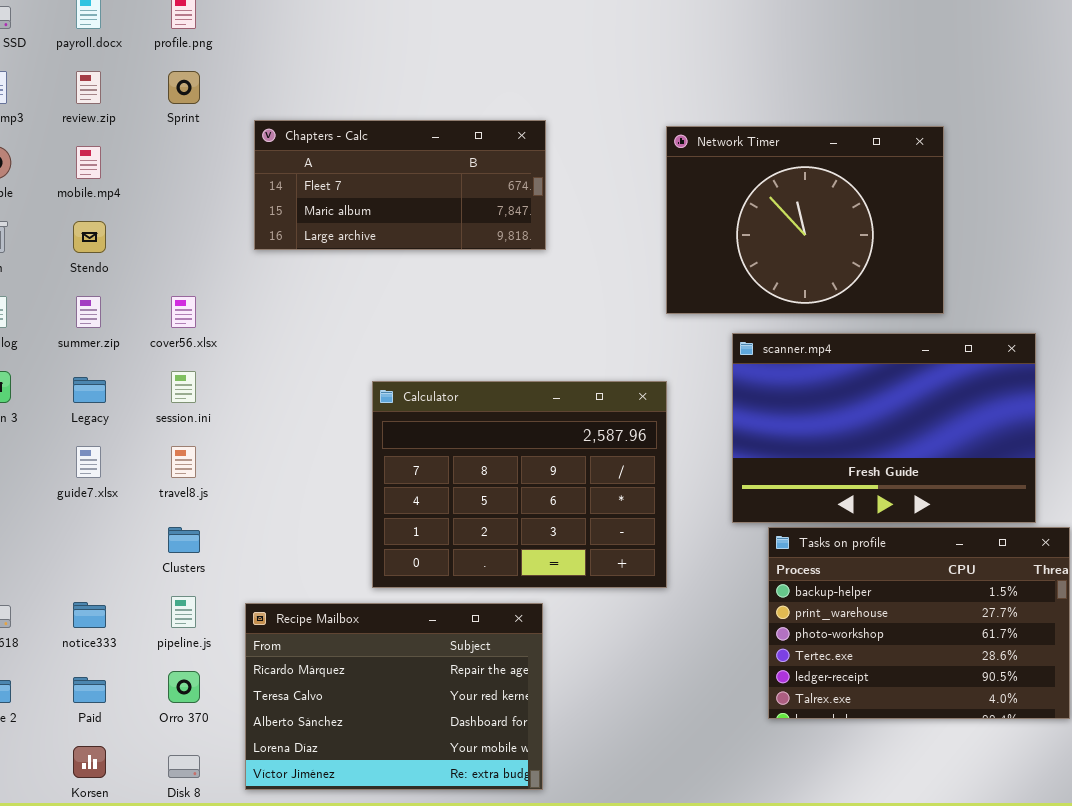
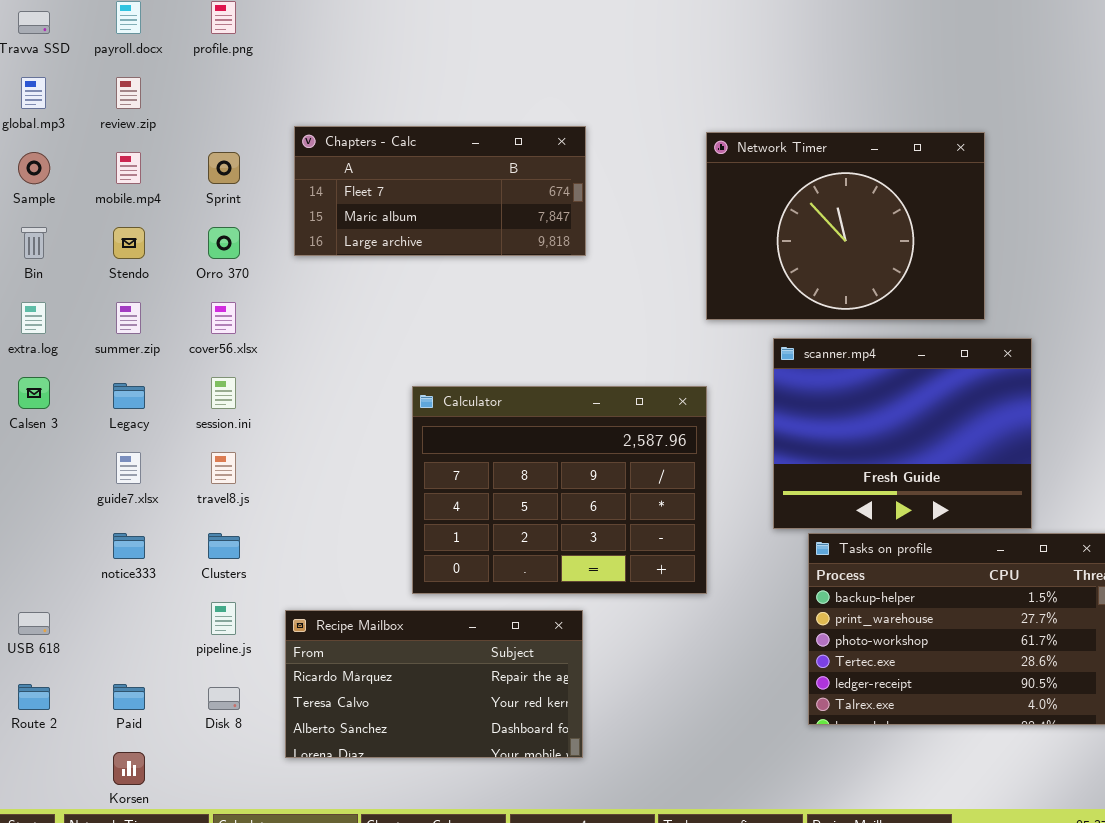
Sprint: [168,71,200,104] -> [208,152,240,184], moved
scanner.mp4: [732,333,1036,523] -> [773,338,1032,529], resized
notice333: [73,602,106,628] -> [113,533,145,559], moved
Recipe Mailbox: [245,603,543,790] -> [285,610,583,758], resized
Orro 370: [168,671,200,703] -> [208,227,240,259], moved
Disk 8: [168,755,200,778] -> [208,687,240,710], moved

